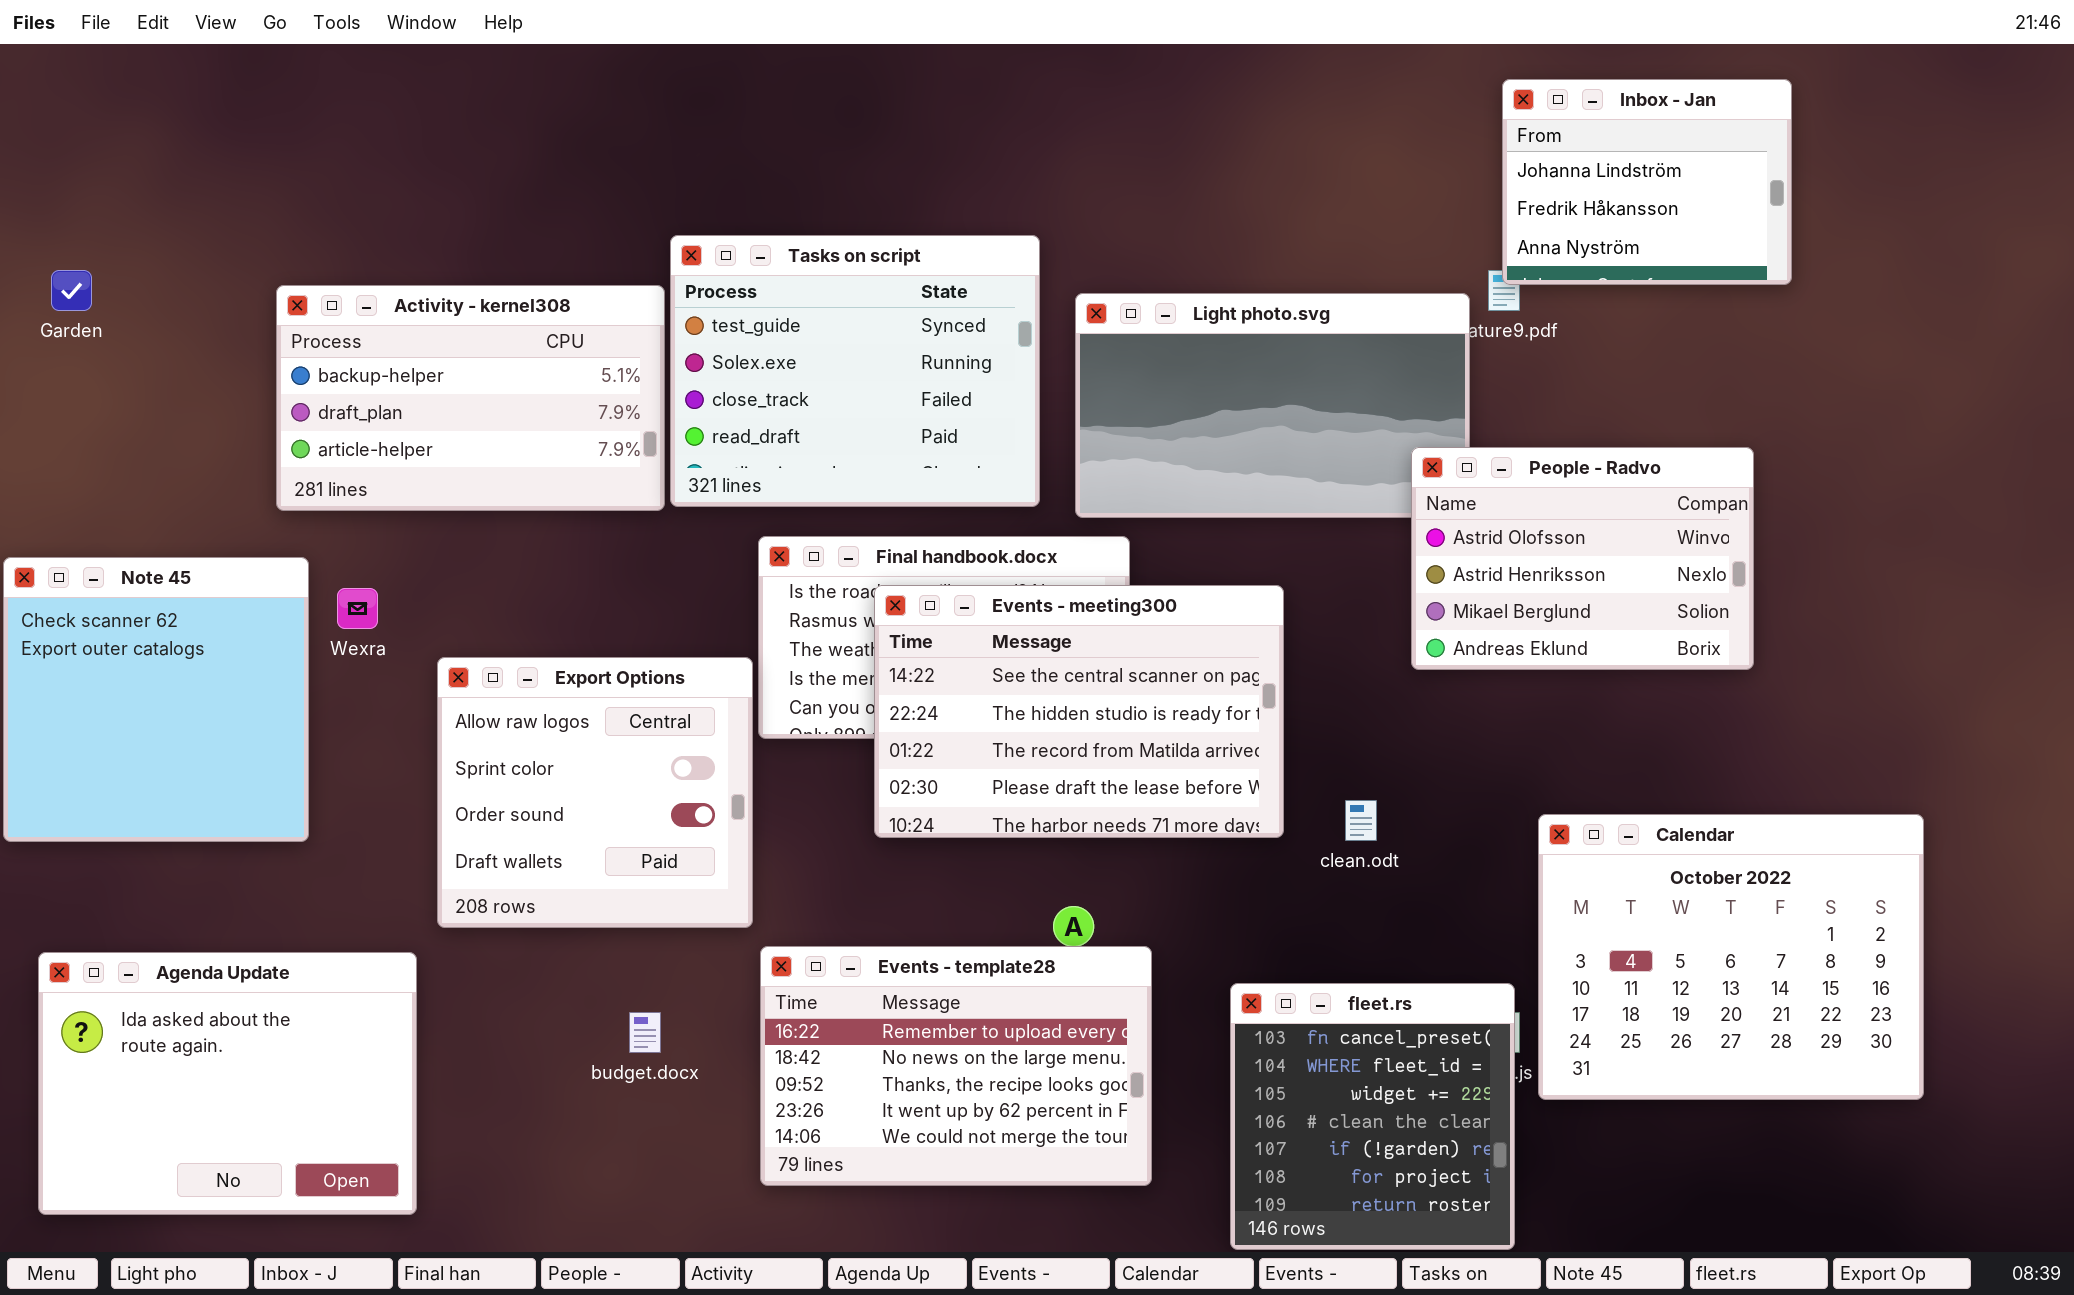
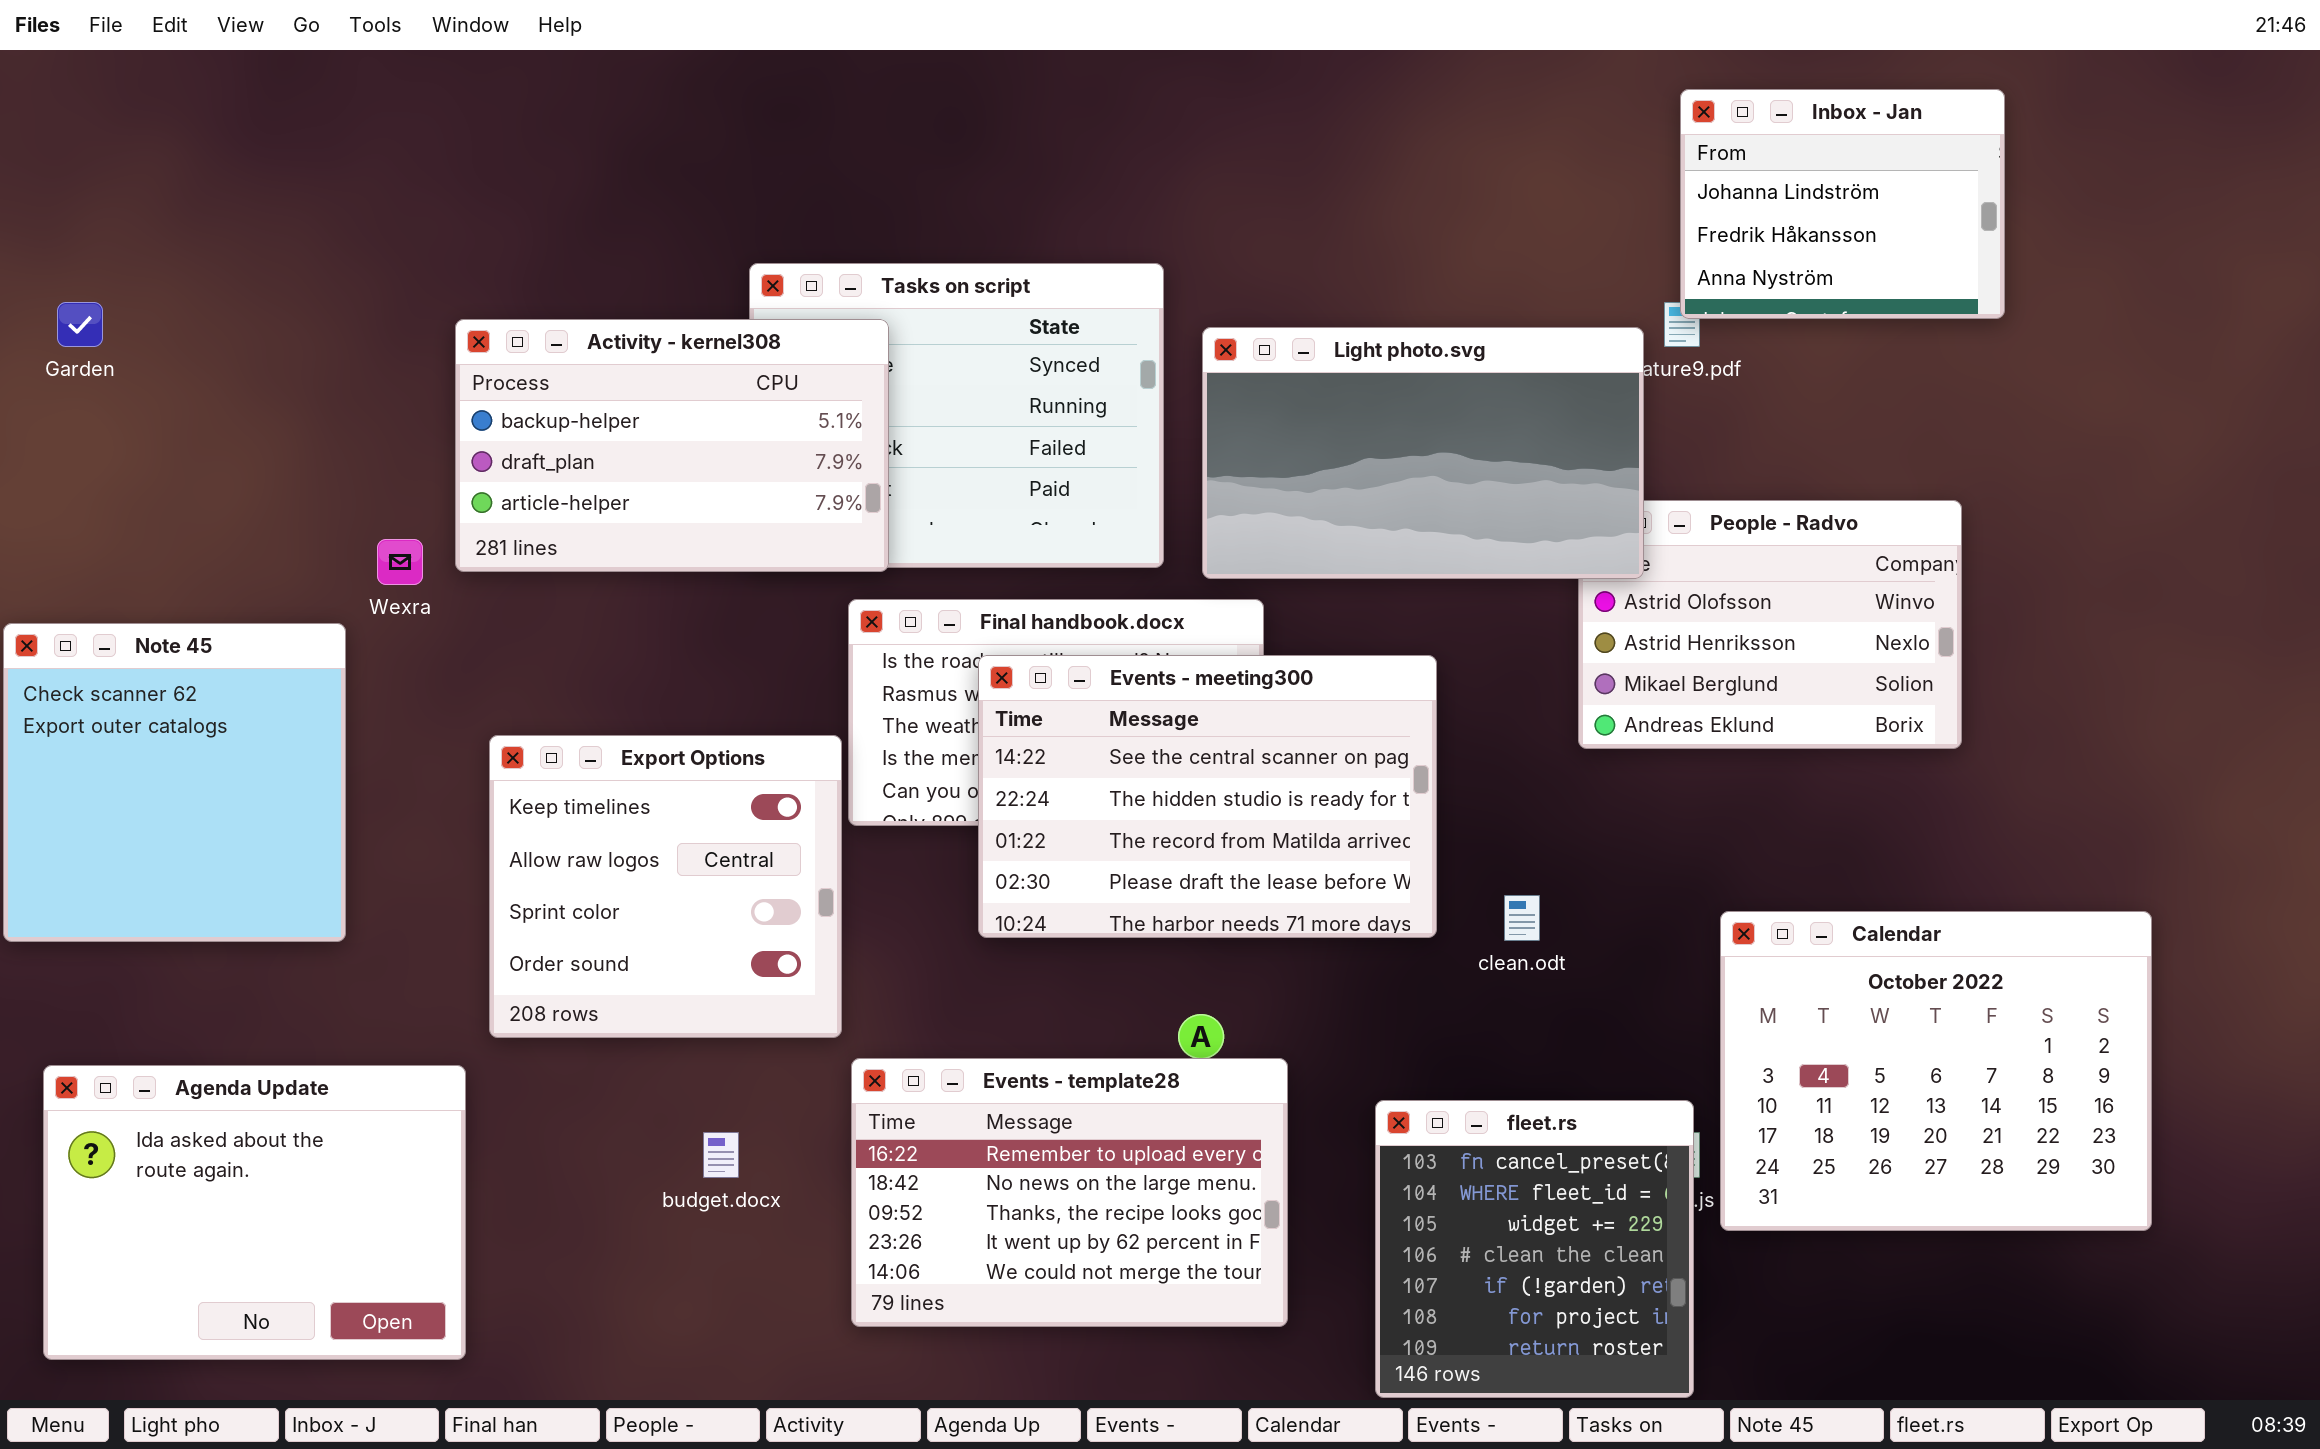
Activity - kernel308: [276,285,665,511] -> [455,319,889,572], moved
Light photo.svg: [1075,293,1470,518] -> [1202,327,1644,579], raised
Wexra: [337,588,378,629] -> [377,539,423,585], moved
Export Options: [437,657,753,928] -> [489,735,842,1038], scrolled up 1 row

